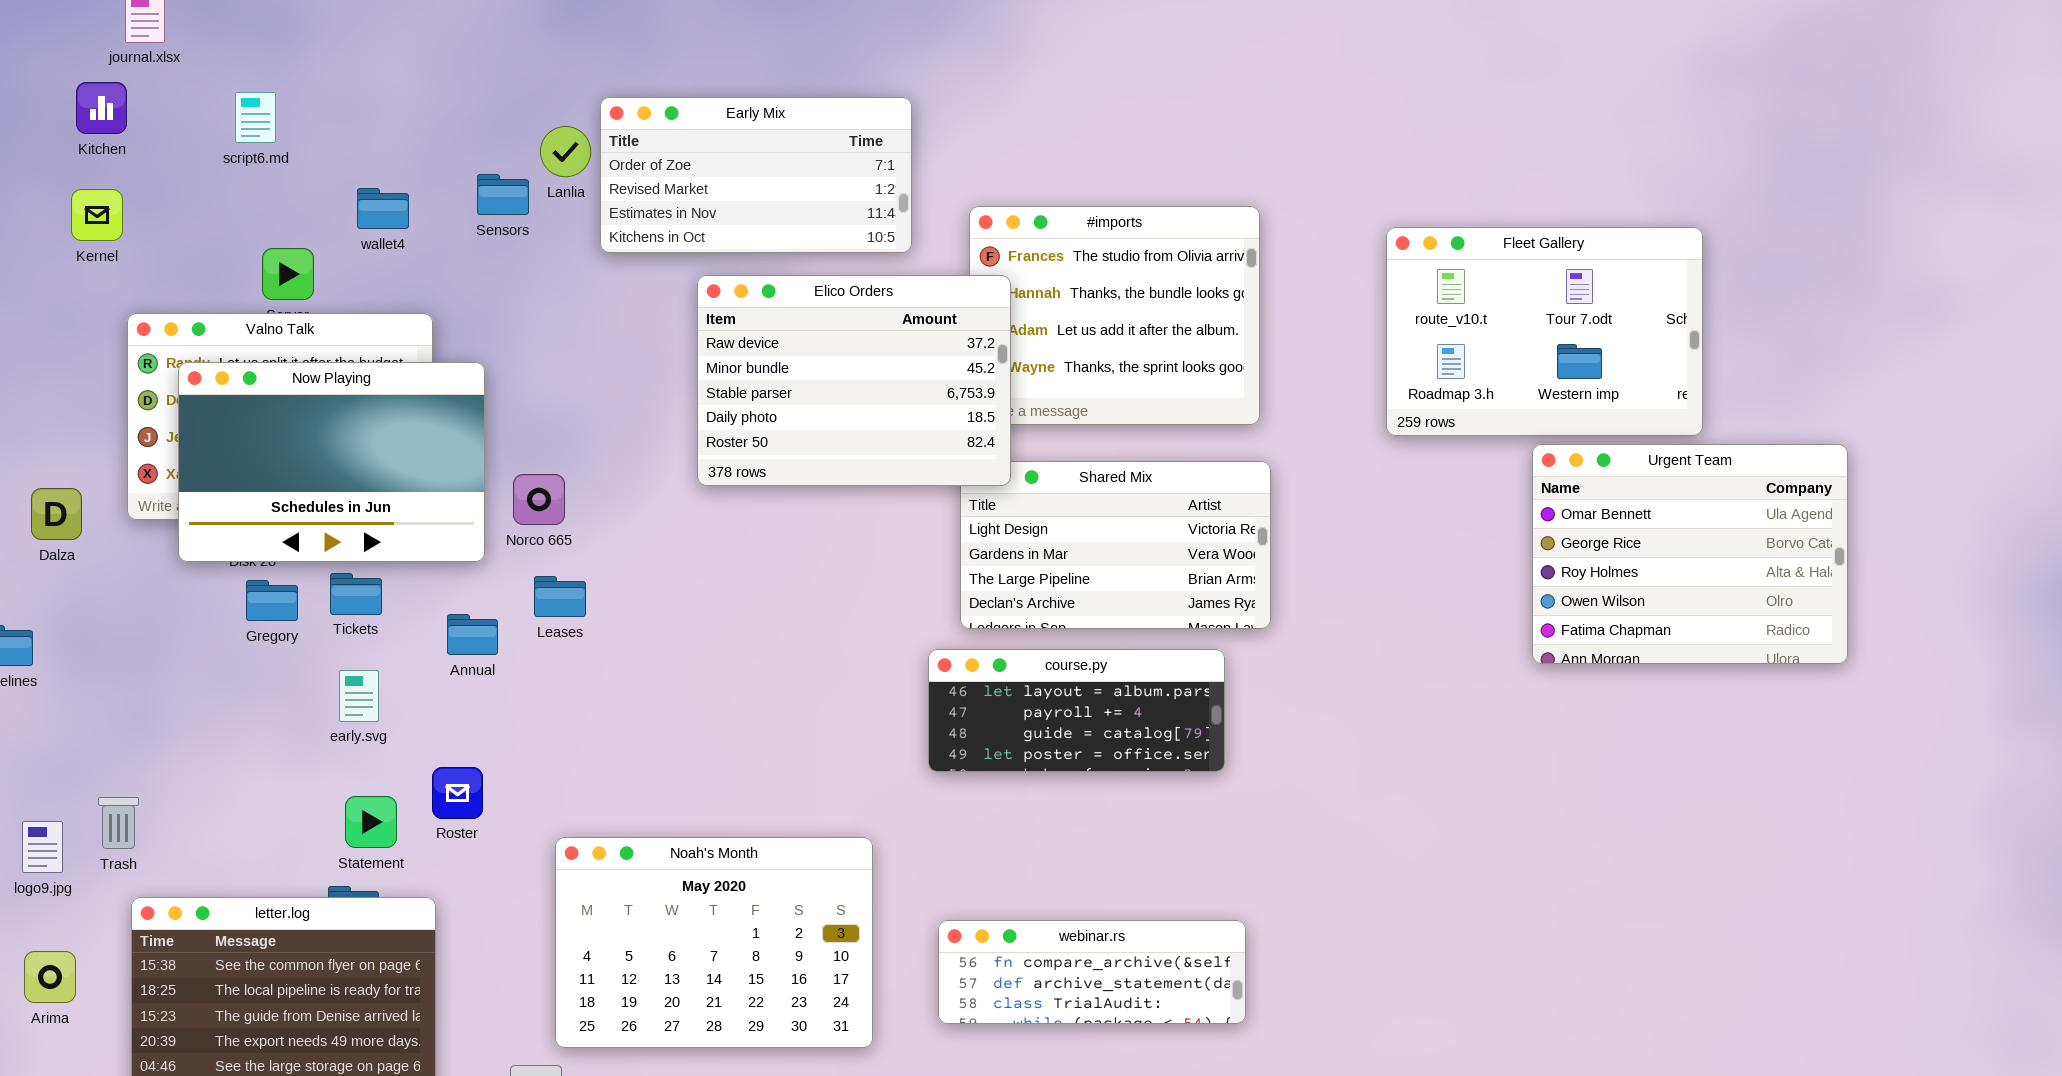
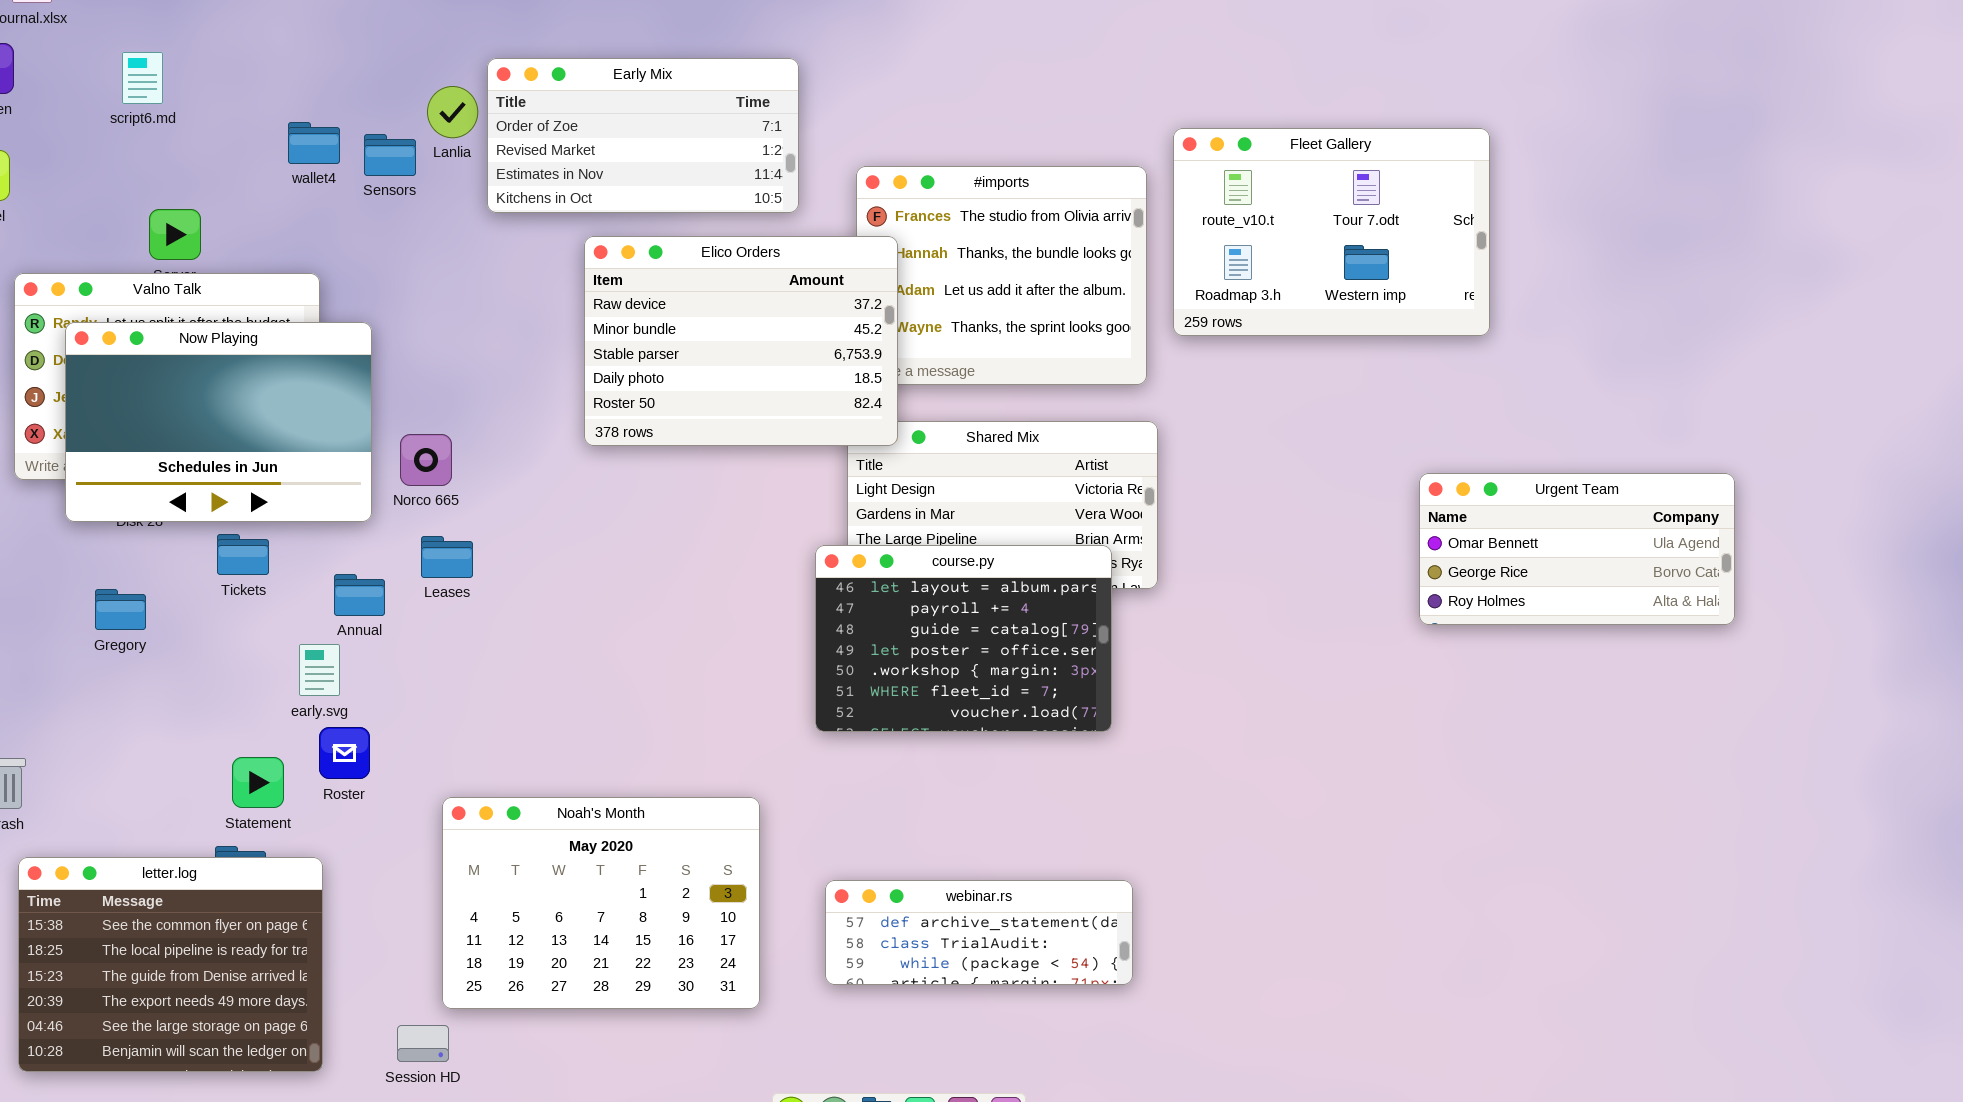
wallet4: [357,188,409,229] -> [288,122,340,164], moved
Fleet Gallery: [1386,227,1703,436] -> [1173,128,1490,336], moved
Urgent Team: [1532,444,1848,664] -> [1419,473,1735,625], resized
Gregory: [246,580,298,621] -> [95,589,146,630], moved
course.py: [928,649,1225,772] -> [815,545,1112,732], resized
early.svg: [339,670,379,722] -> [299,644,340,696], moved
webinar.rs: [938,920,1246,1024] -> [825,880,1133,985], scrolled down 1 row

